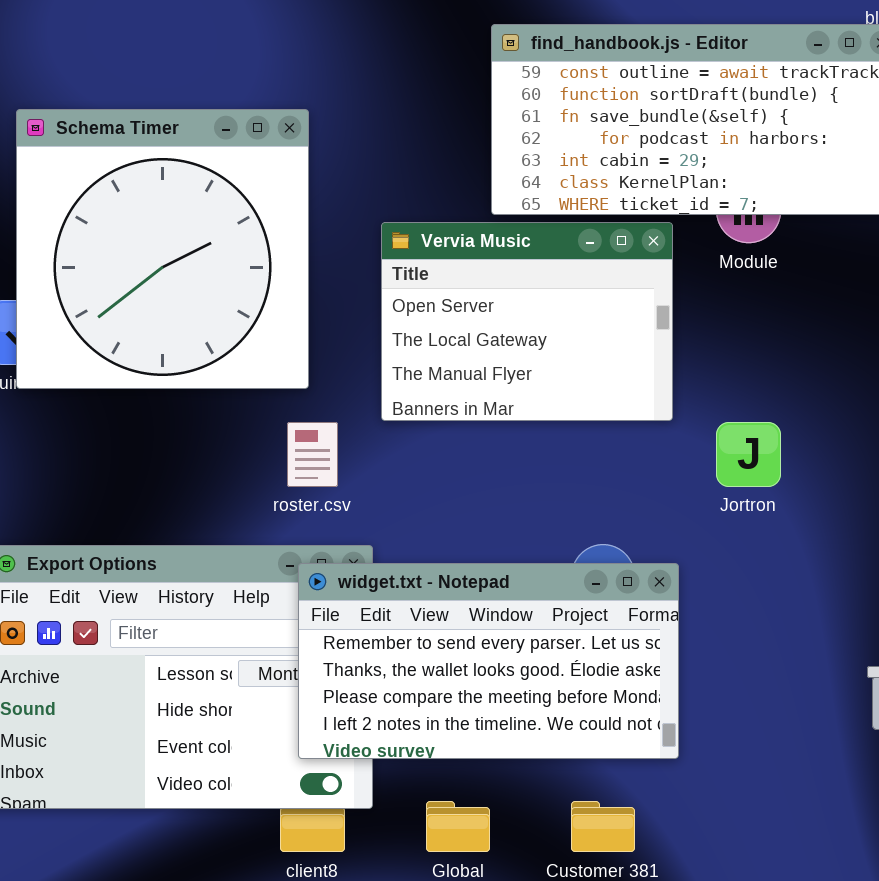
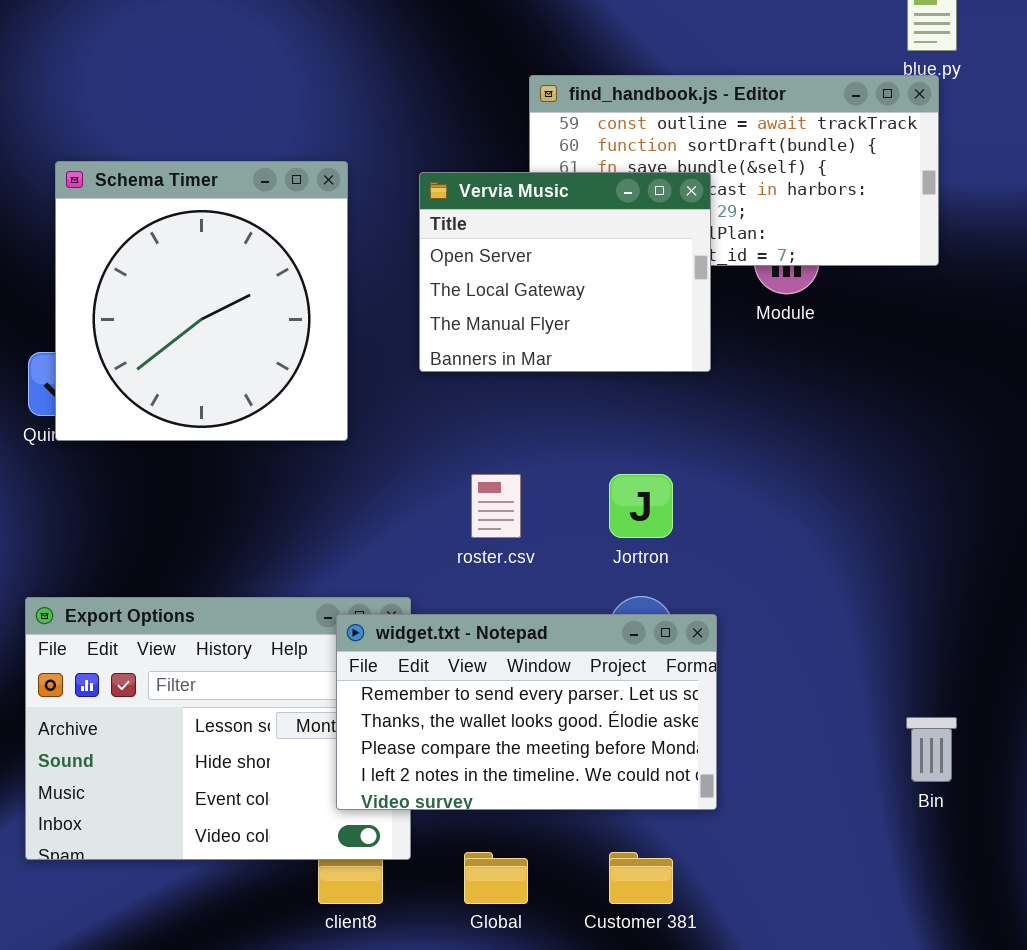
Vervia Music: [381,222,673,421] -> [419,172,711,372], moved
roster.csv: [287,422,338,487] -> [471,474,521,538], moved
Jortron: [716,422,781,487] -> [609,474,673,538], moved

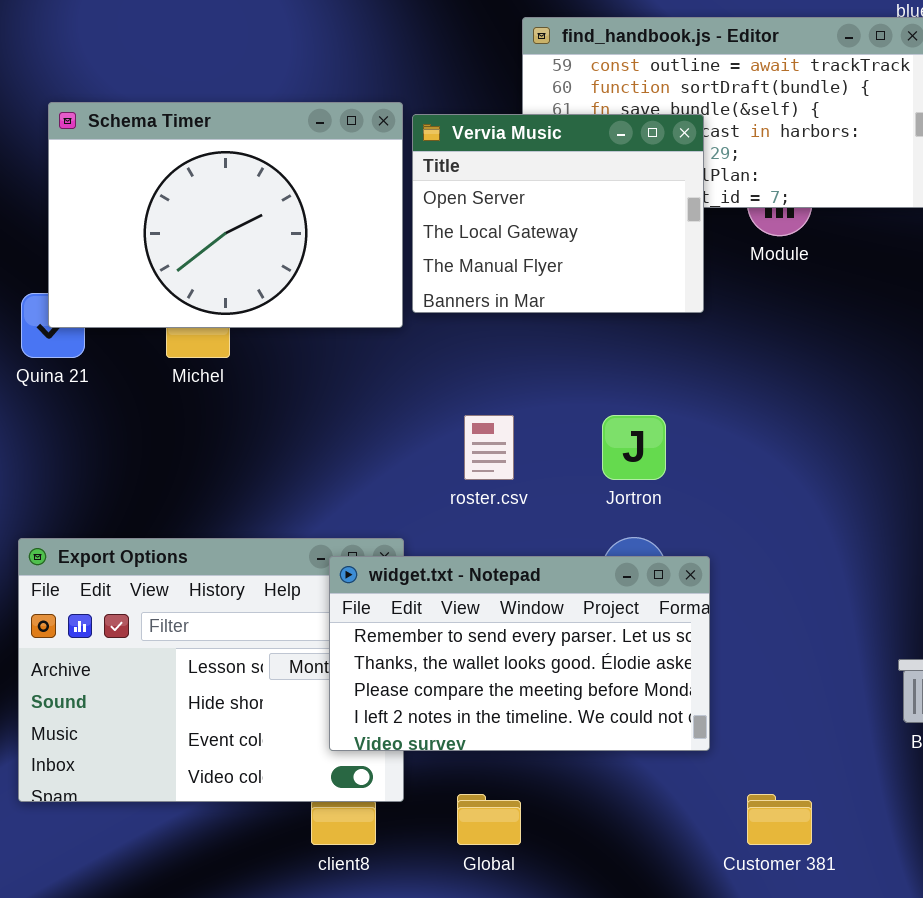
Schema Timer: [55,161,348,441] -> [48,102,403,328], resized
Customer 381: [609,852,673,904] -> [747,794,812,845], moved

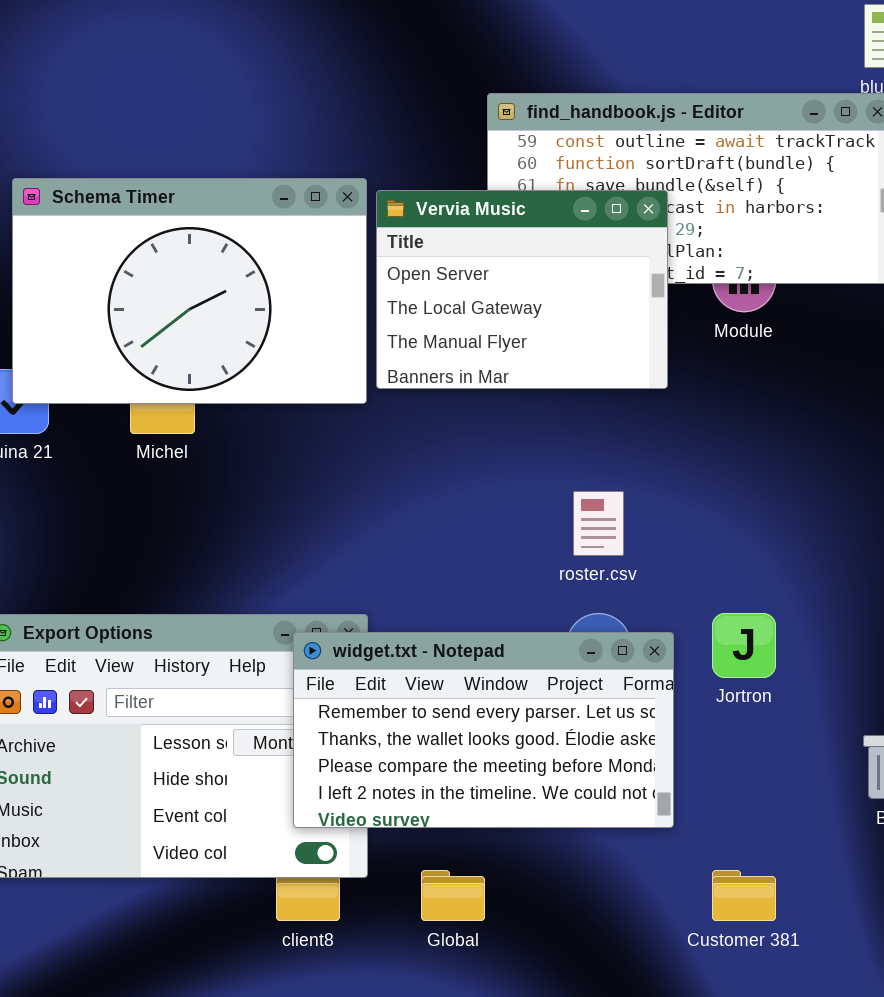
roster.csv: [464,415,514,480] -> [573,491,624,556], moved
Jortron: [602,415,666,480] -> [712,613,776,678], moved

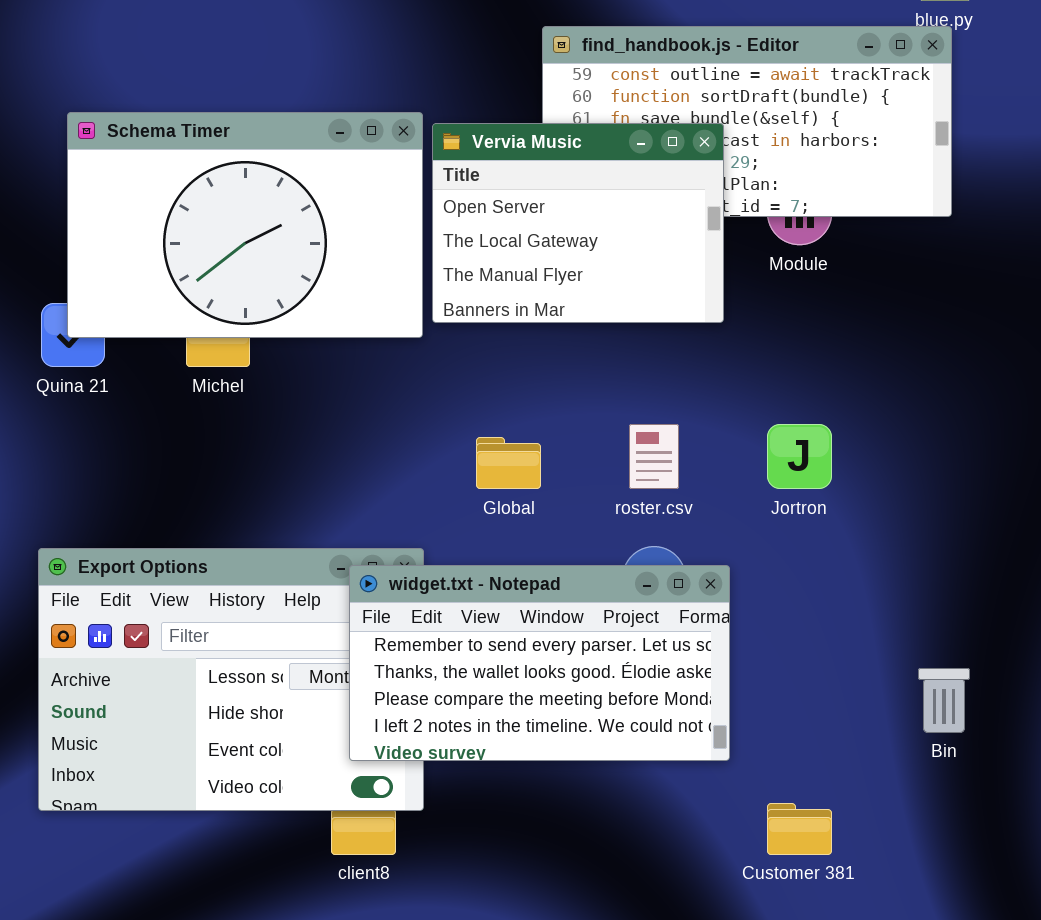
Jortron: [712,613,776,678] -> [767,424,832,489], moved
Global: [421,870,485,921] -> [476,437,541,489], moved

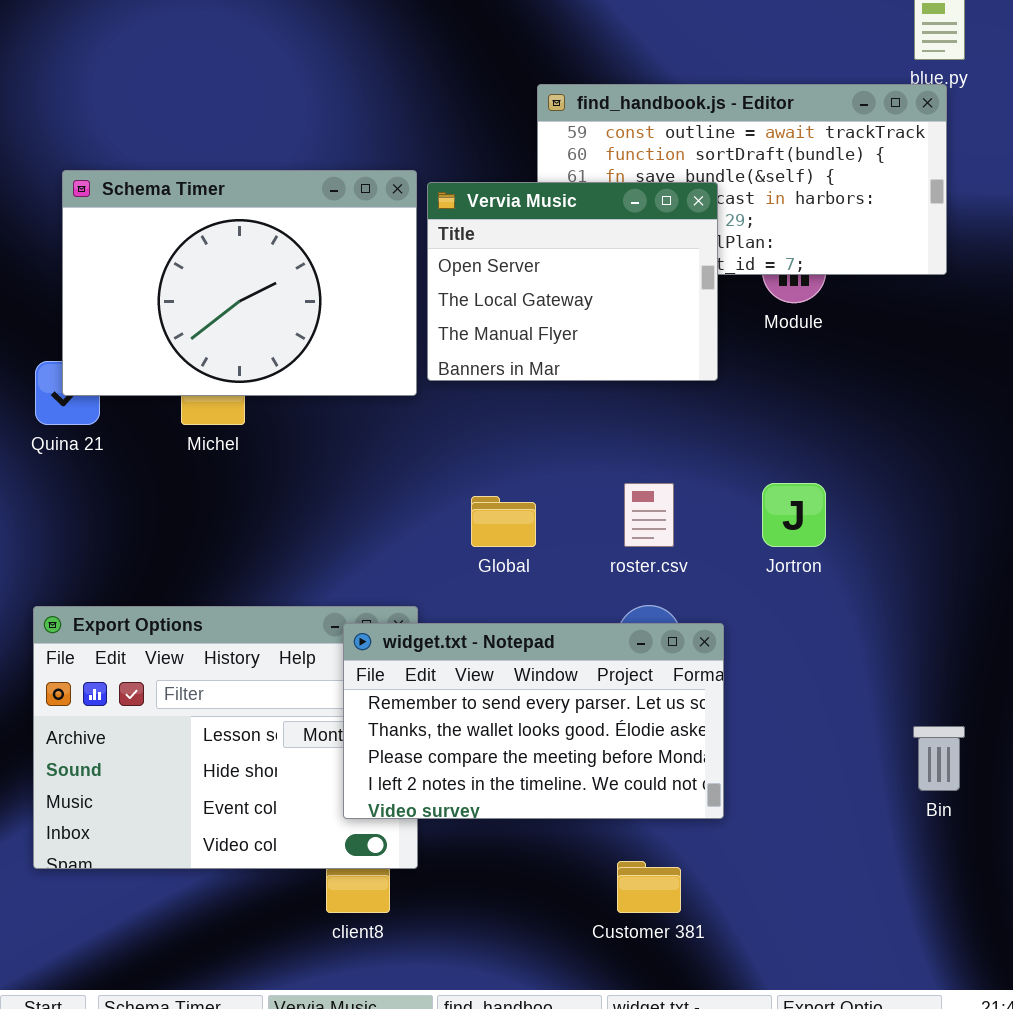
Customer 381: [767,803,832,855] -> [617,861,681,913], moved

